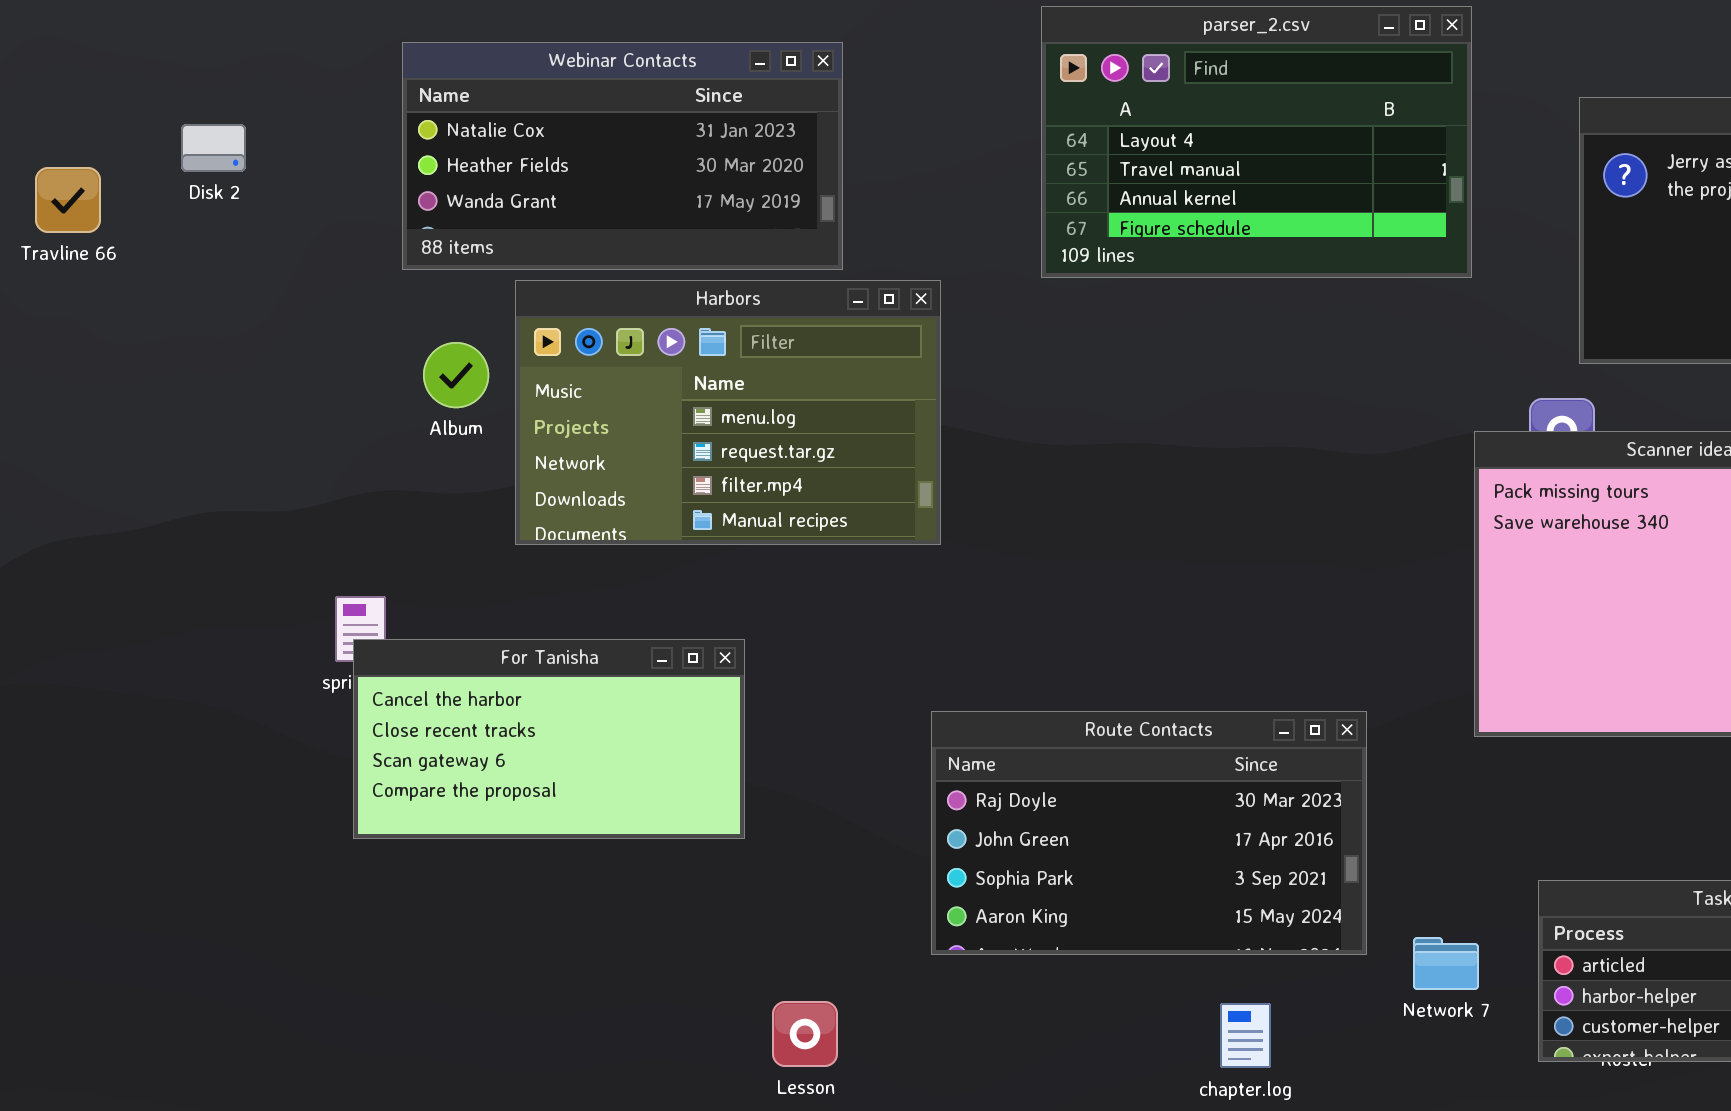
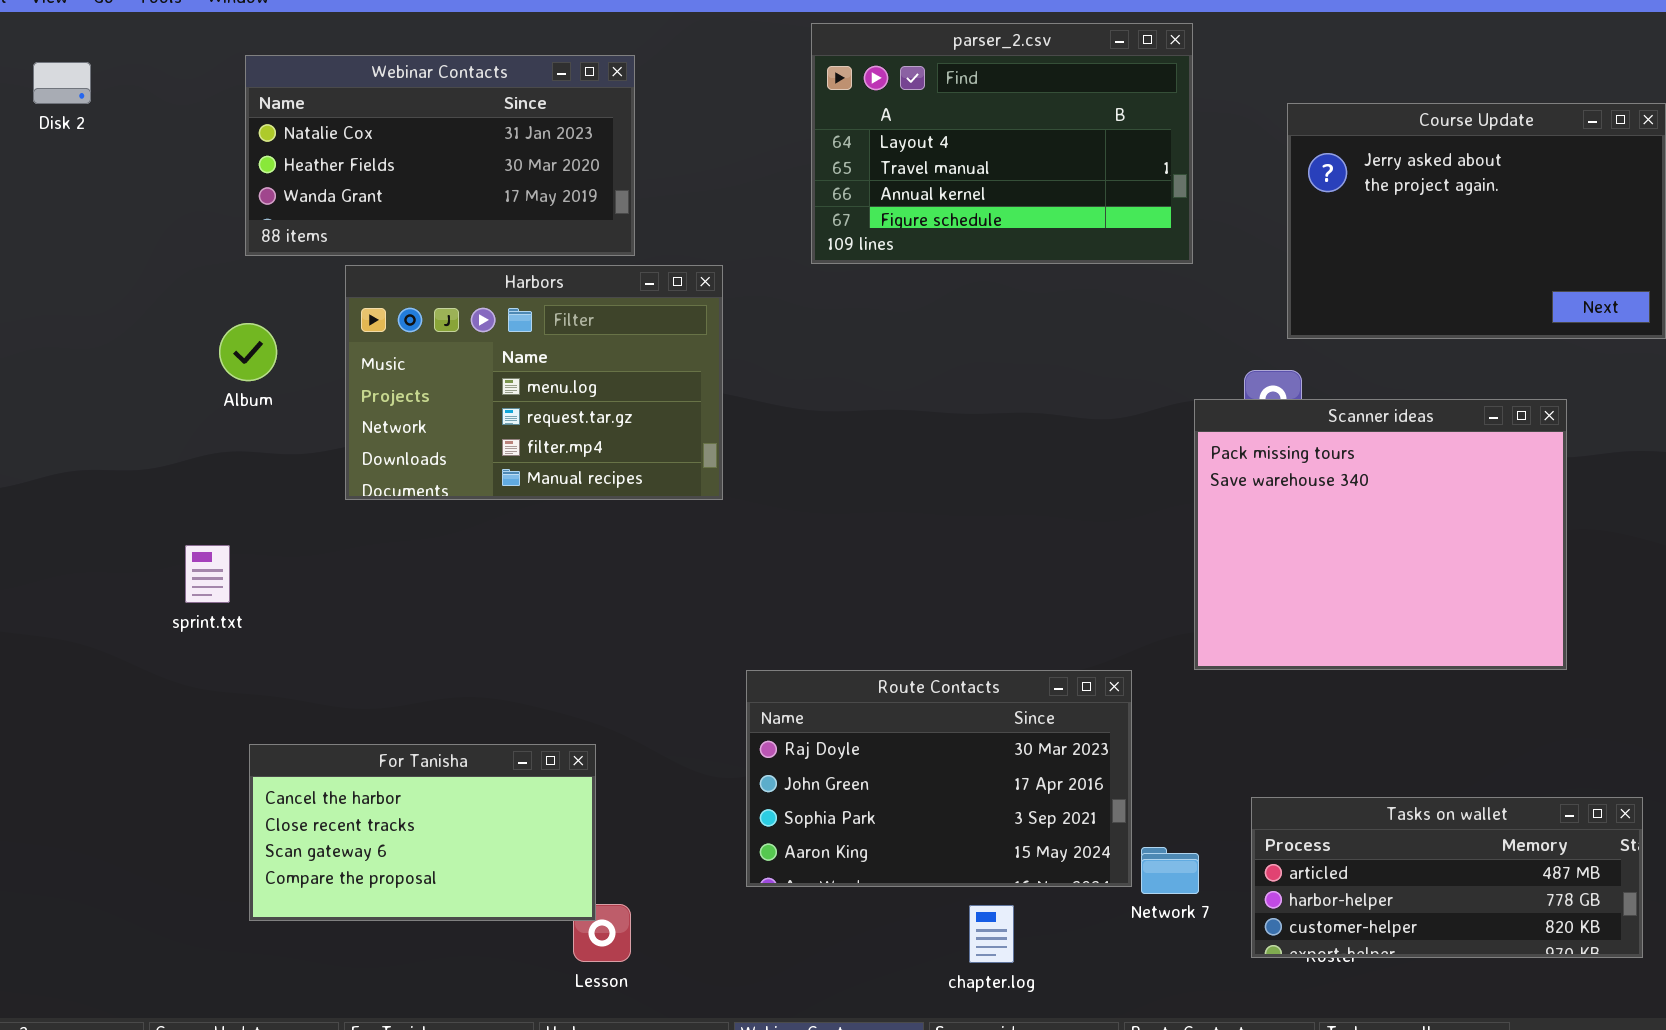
Disk 2: [181,124,246,172] -> [33,62,91,104], moved
Album: [423,342,489,408] -> [219,323,277,381], moved
For Tanisha: [353,639,745,839] -> [249,744,596,921], moved
Route Contacts: [931,711,1367,955] -> [746,670,1132,887], moved

